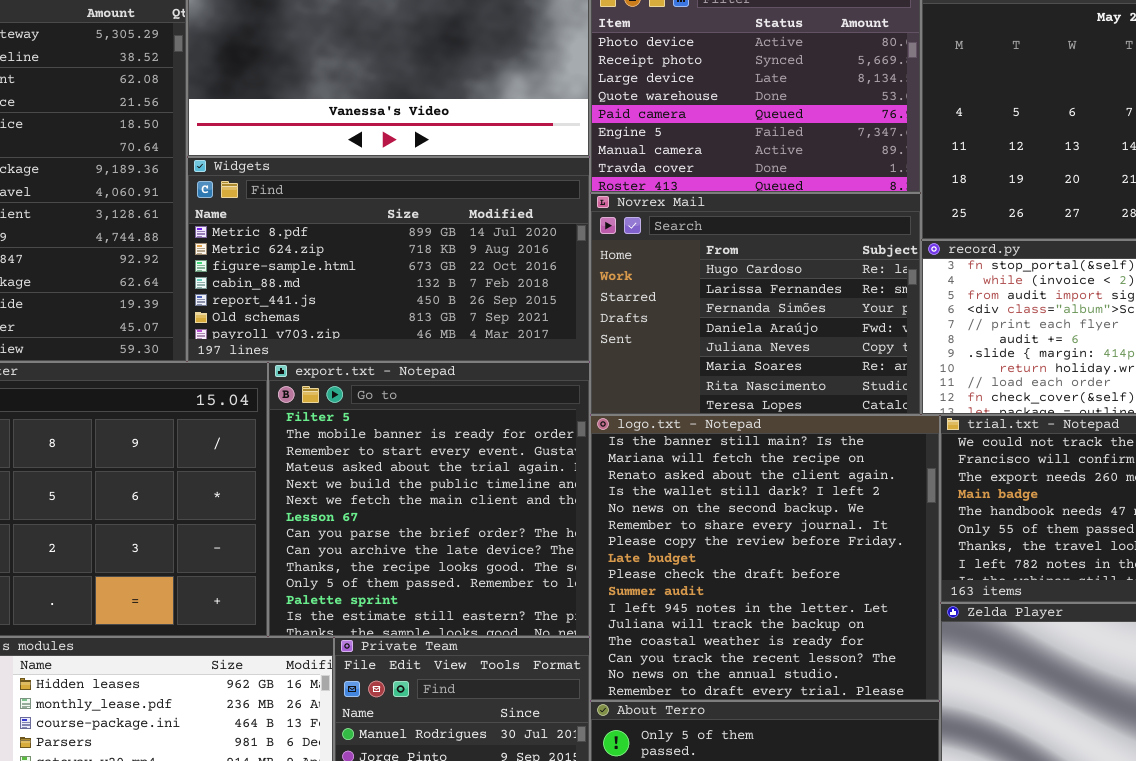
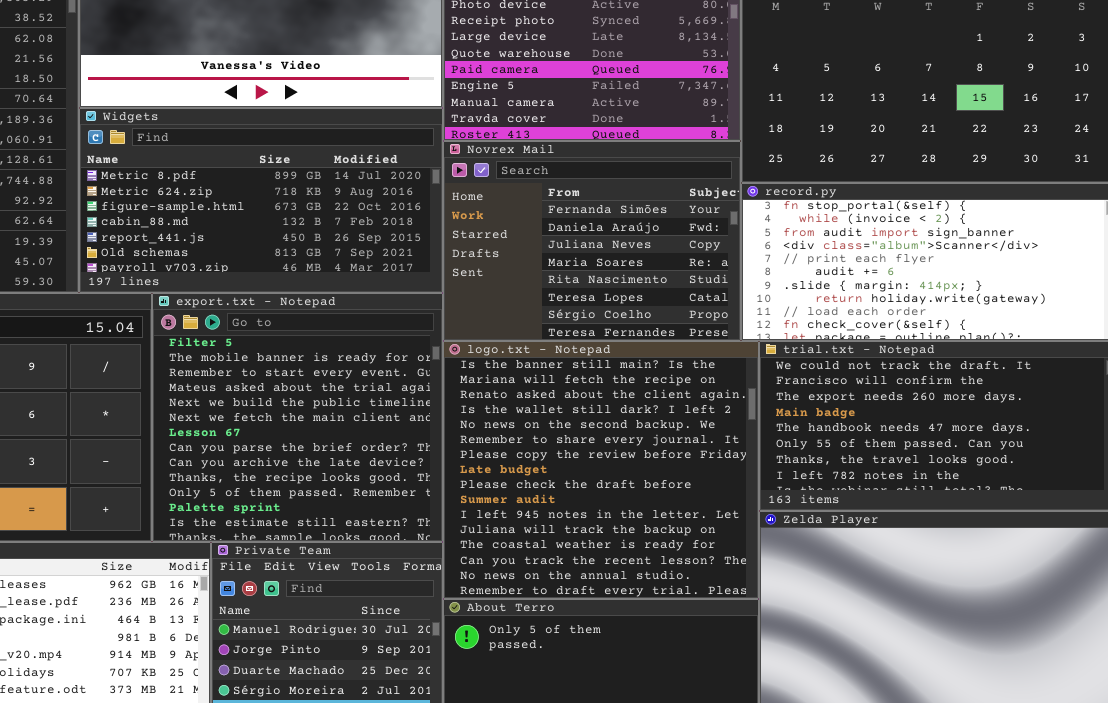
Novrex Mail: [590,193,921,415] -> [443,141,741,341], scrolled down 2 rows

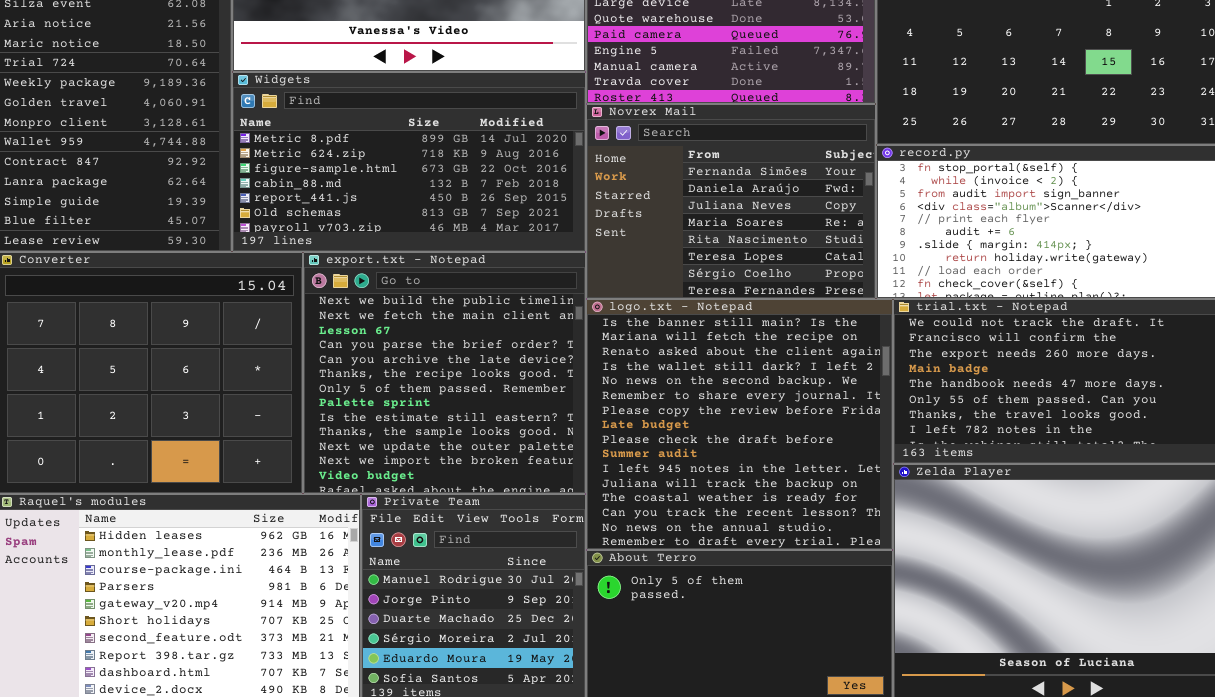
export.txt - Notepad: [152,293,443,542] -> [303,252,586,494], scrolled down 4 rows

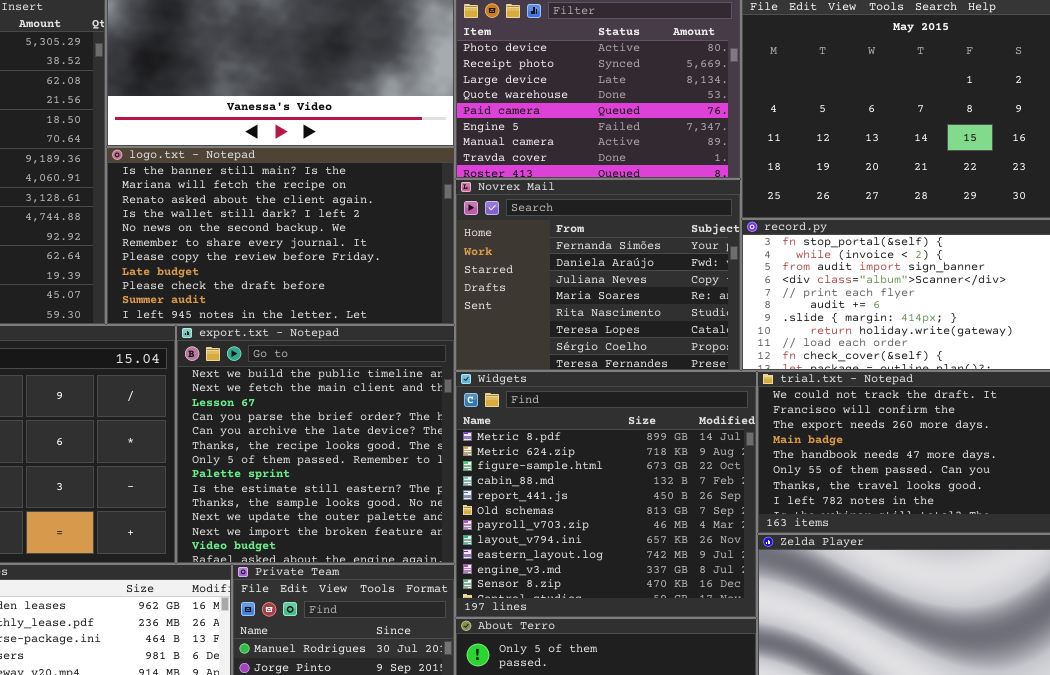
Widgets: [232,72,586,252] -> [455,371,757,618], moved, resized
logo.txt - Notepad: [586,299,893,550] -> [106,147,455,325], moved, resized

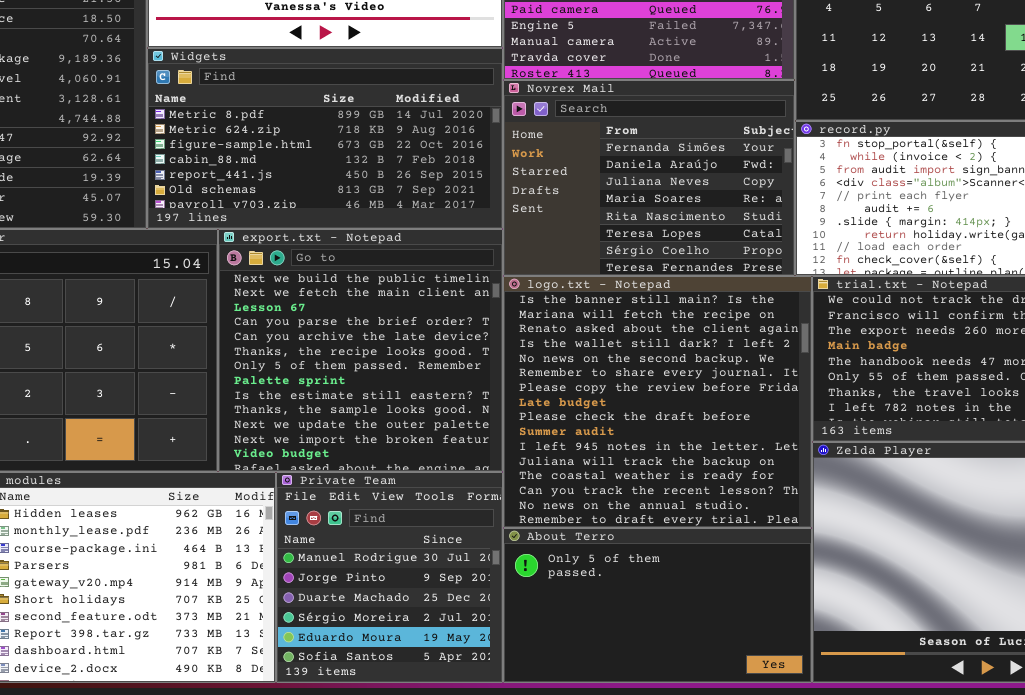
logo.txt - Notepad: [106,147,455,325] -> [503,276,812,528], moved, resized
Widgets: [455,371,757,618] -> [147,48,503,229], moved, resized

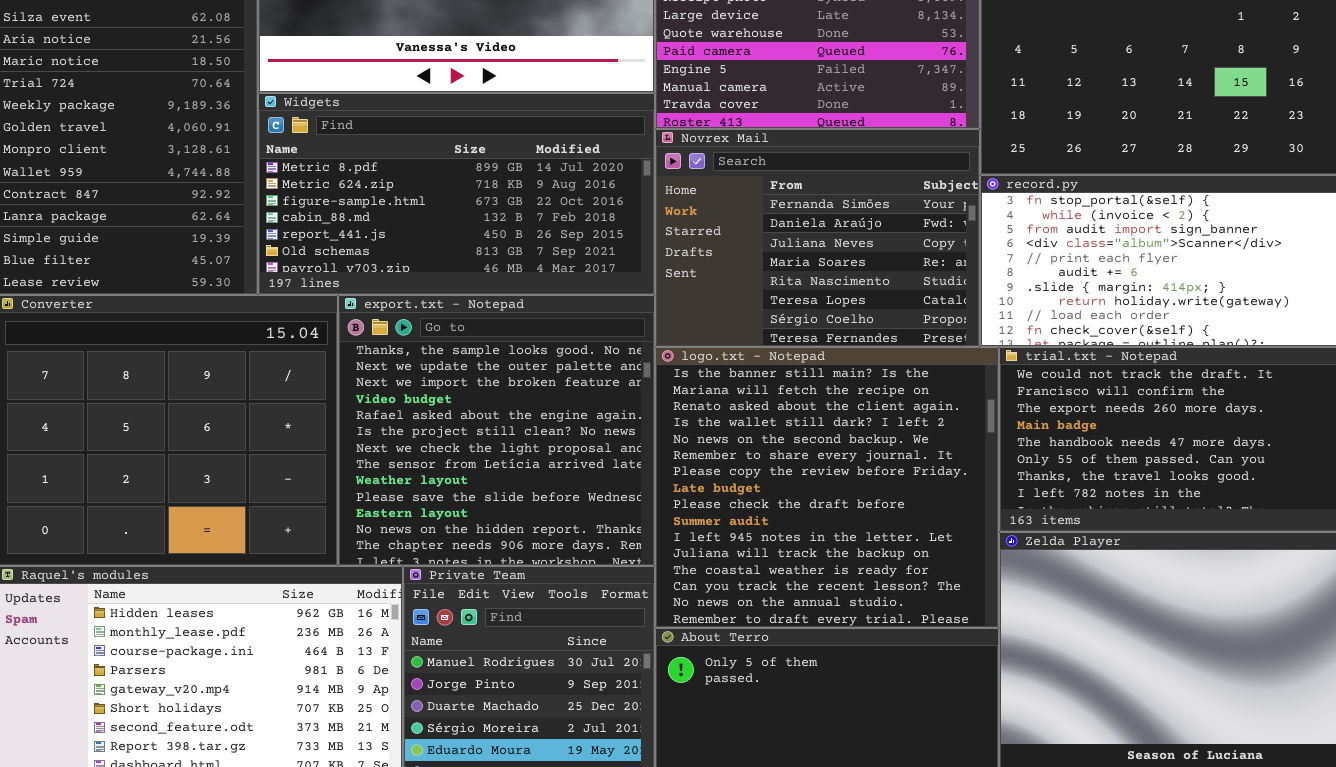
export.txt - Notepad: [218,229,503,472] -> [338,295,655,566], scrolled down 9 rows

